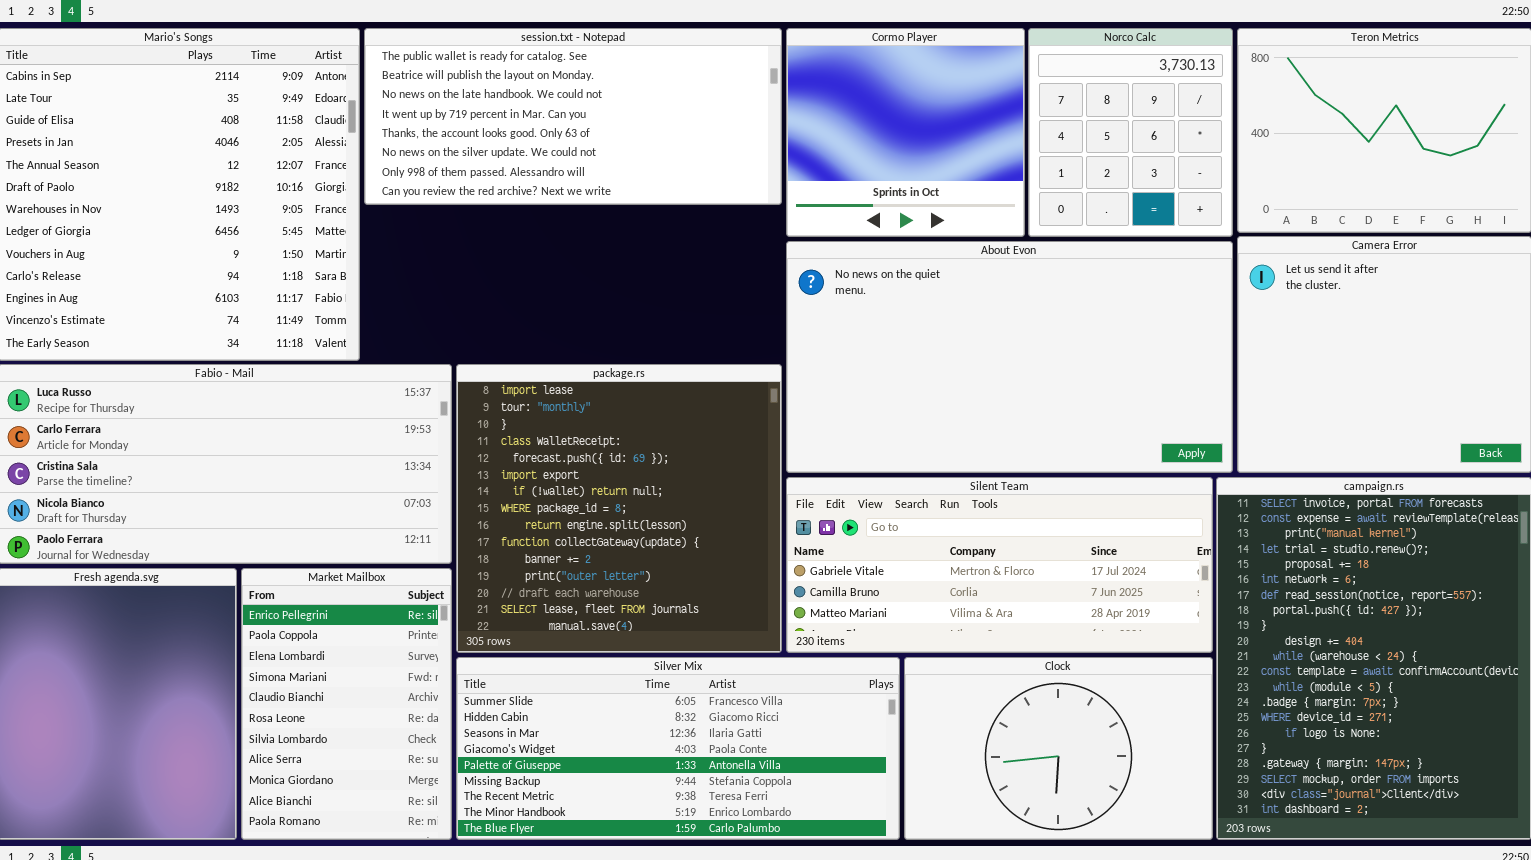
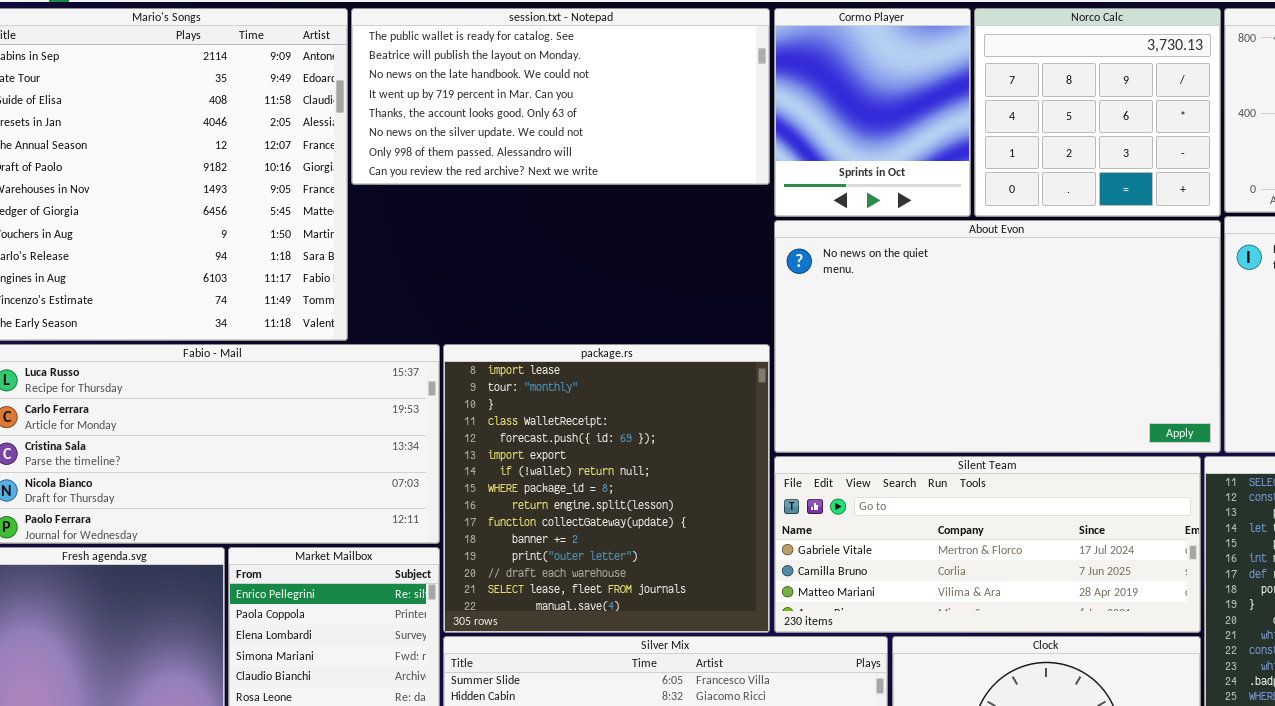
Cormo Player: [786,28,1025,237] -> [774,8,971,217], resized
Norco Calc: [1028,28,1233,237] -> [974,8,1221,217], resized

